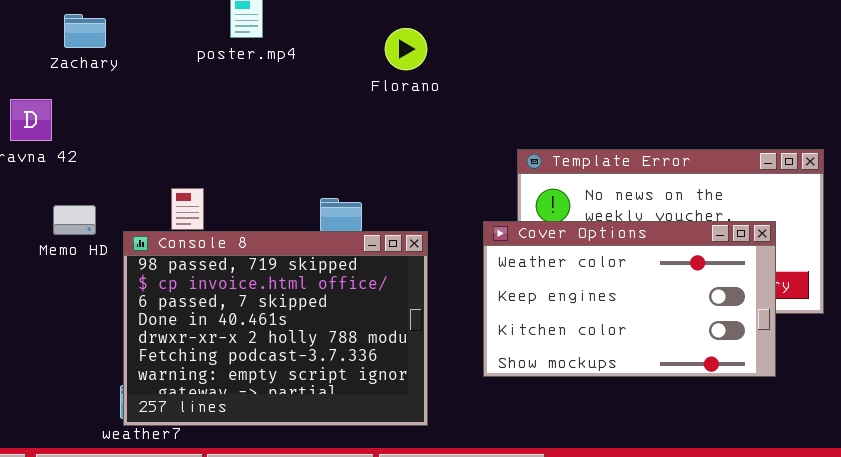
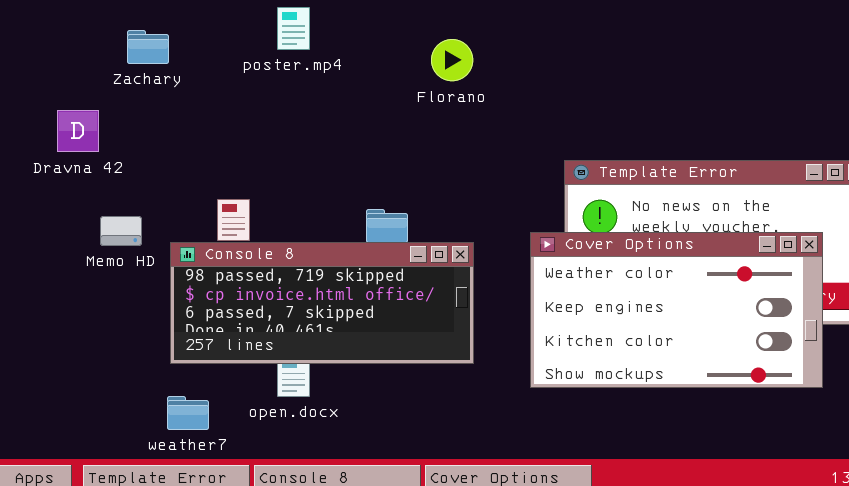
Zachary: [64,14,106,48] -> [127,30,169,64], moved
Console 8: [123,231,428,426] -> [170,242,474,364], resized

